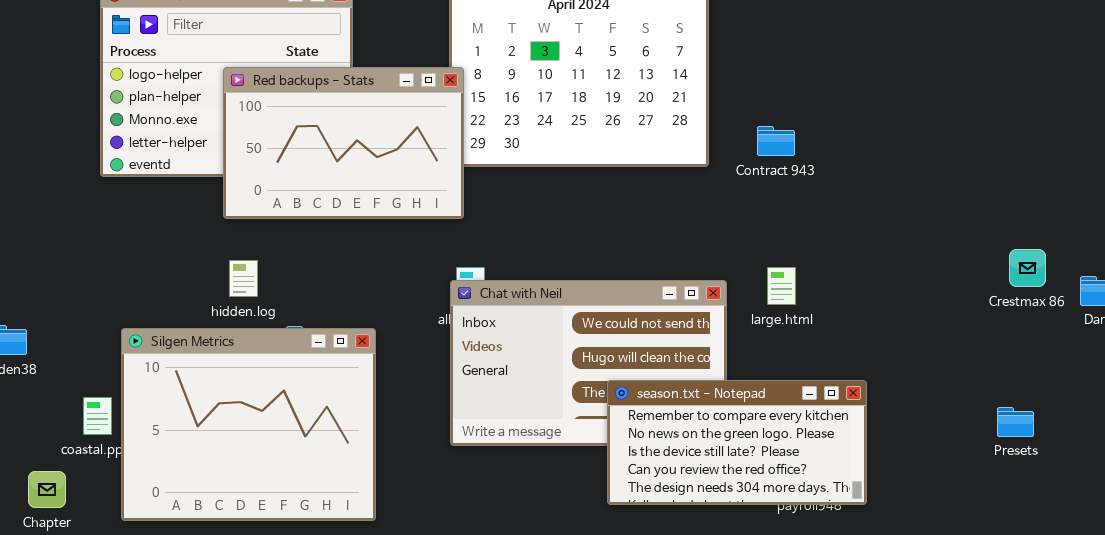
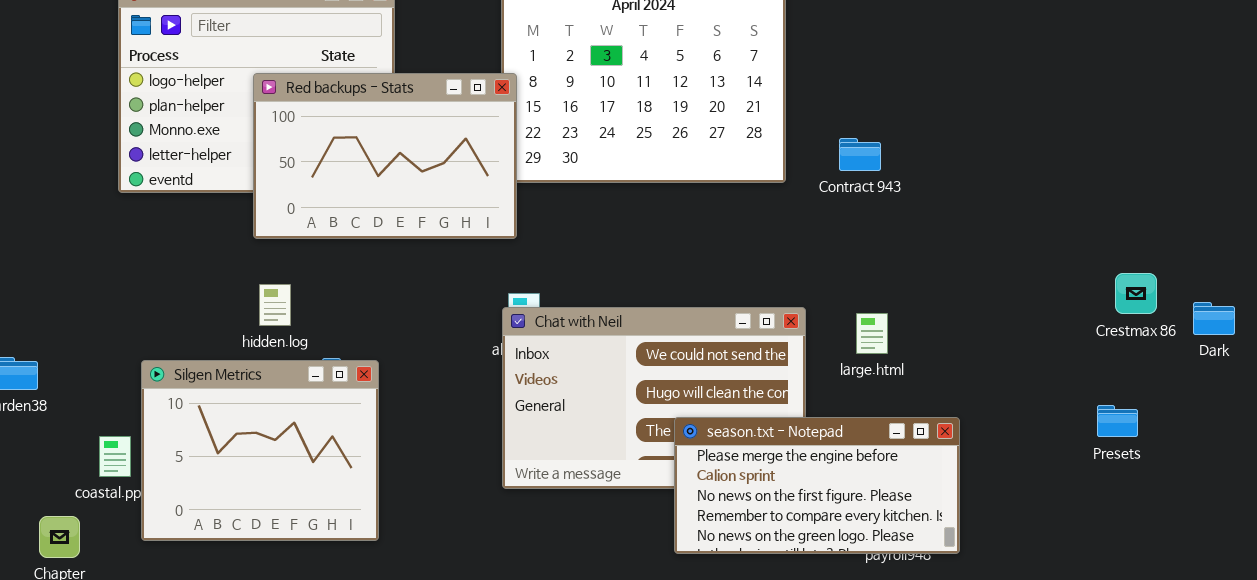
large.html: [767,267,796,305] -> [856,313,888,354], moved
Silgen Metrics: [121,328,376,521] -> [141,360,379,541], resized
season.txt - Notepad: [607,380,867,505] -> [674,417,960,554], scrolled up 3 rows
Presets: [997,407,1034,437] -> [1097,405,1138,437], moved

